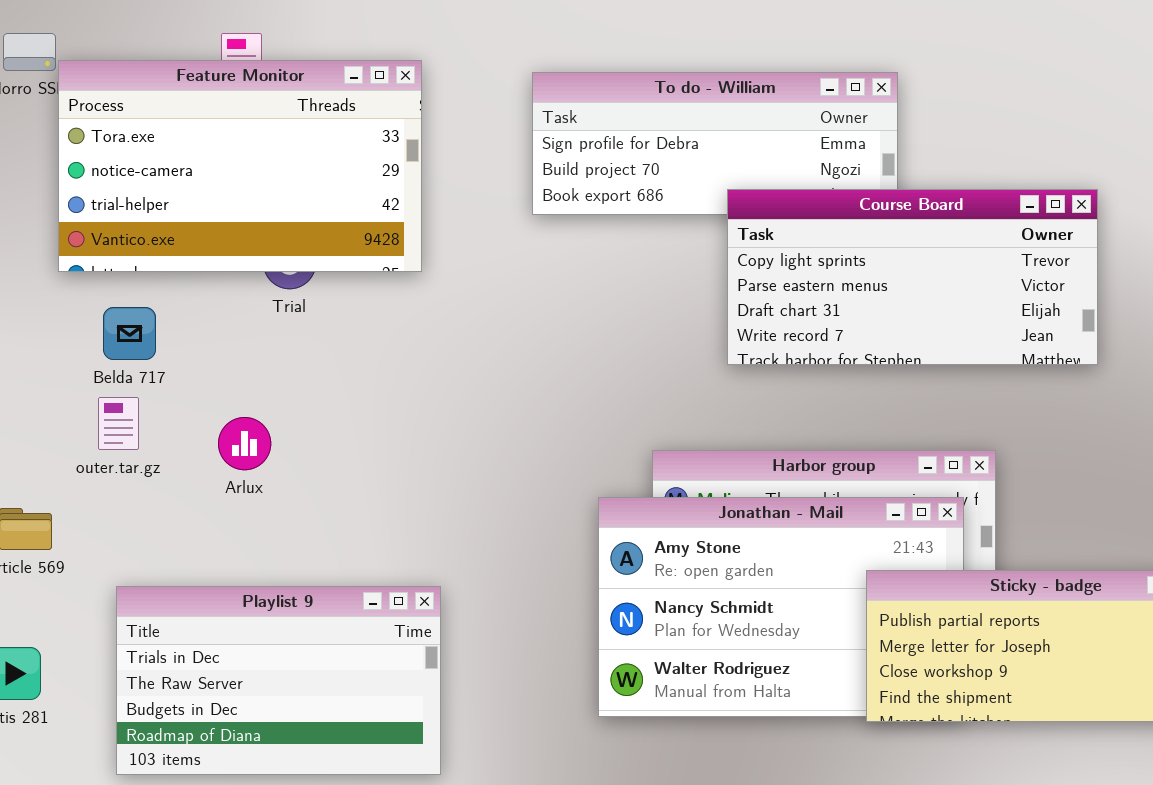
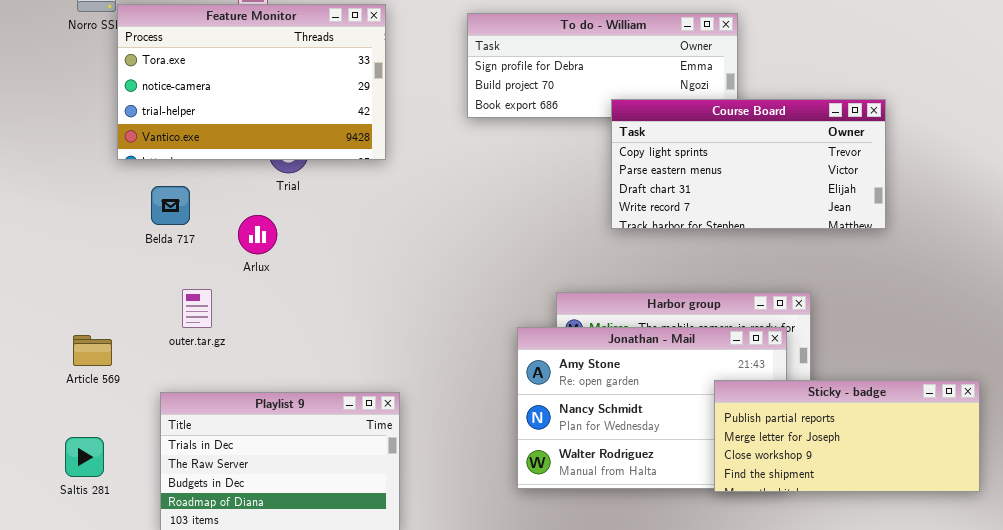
outer.tar.gz: [98,397,139,450] -> [182,289,212,328], moved
Arlux: [218,417,271,470] -> [238,215,277,254], moved

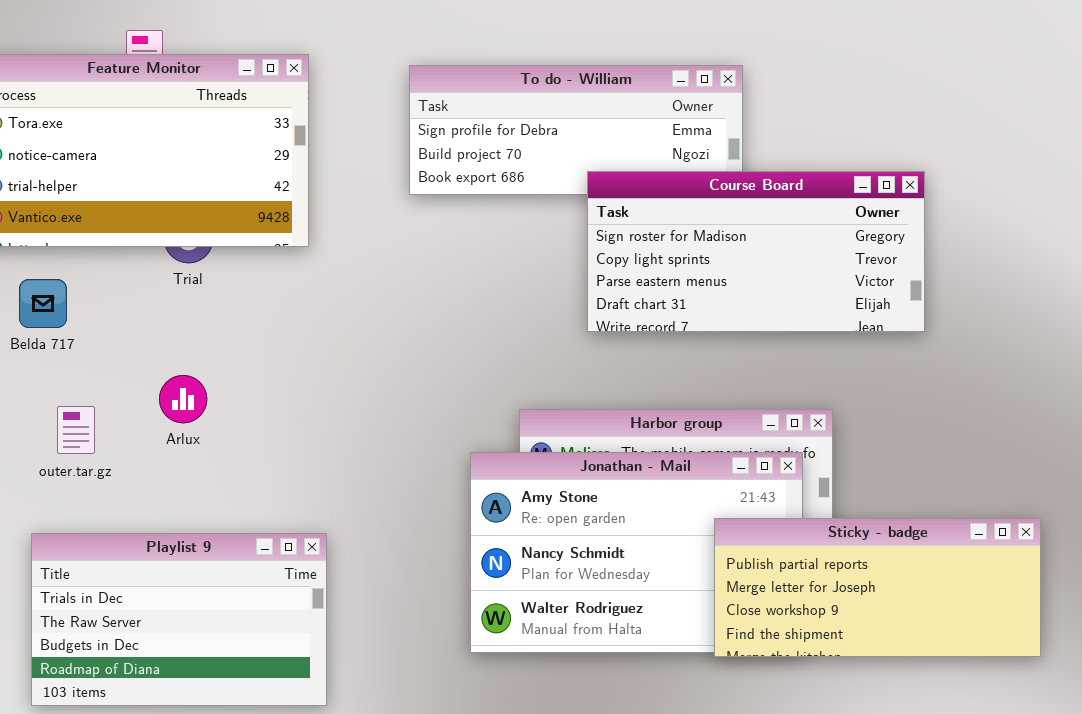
Course Board: [611,99,886,229] -> [587,171,925,332], scrolled up 1 row
Arlux: [238,215,277,254] -> [159,375,207,423], moved

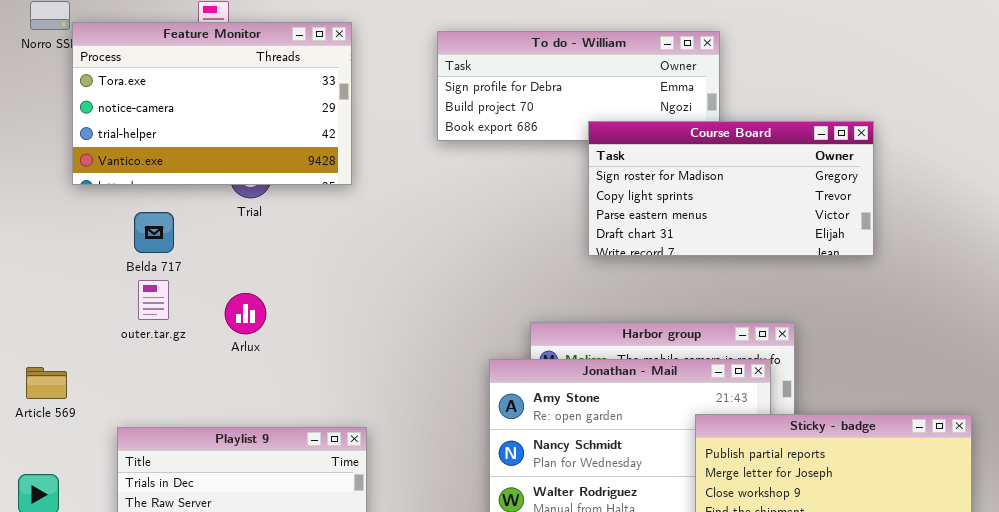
Belda 717: [19,279,67,328] -> [134,212,174,253], moved
outer.tar.gz: [57,406,95,454] -> [138,280,169,320], moved

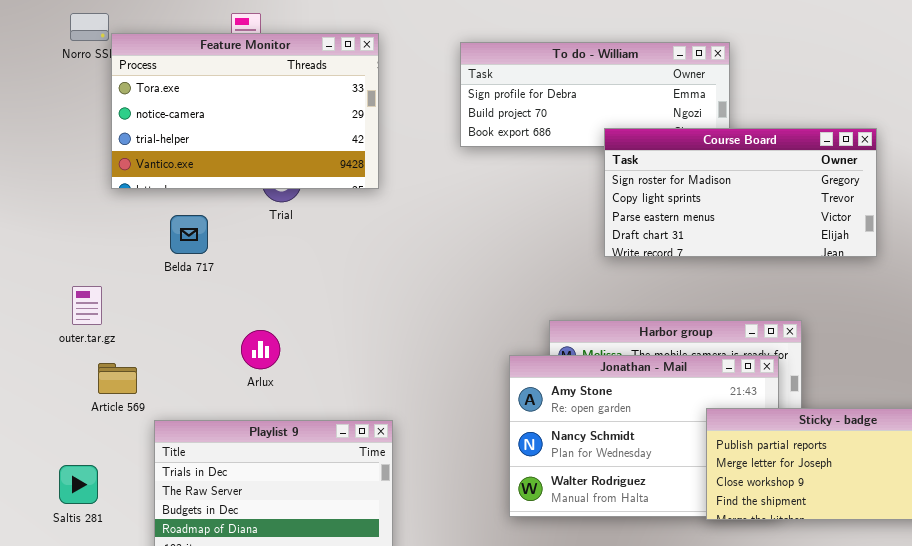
outer.tar.gz: [138,280,169,320] -> [72,286,102,325], moved
Arlux: [225,293,266,334] -> [241,330,280,369], moved
Article 569: [26,367,67,399] -> [98,363,137,394], moved

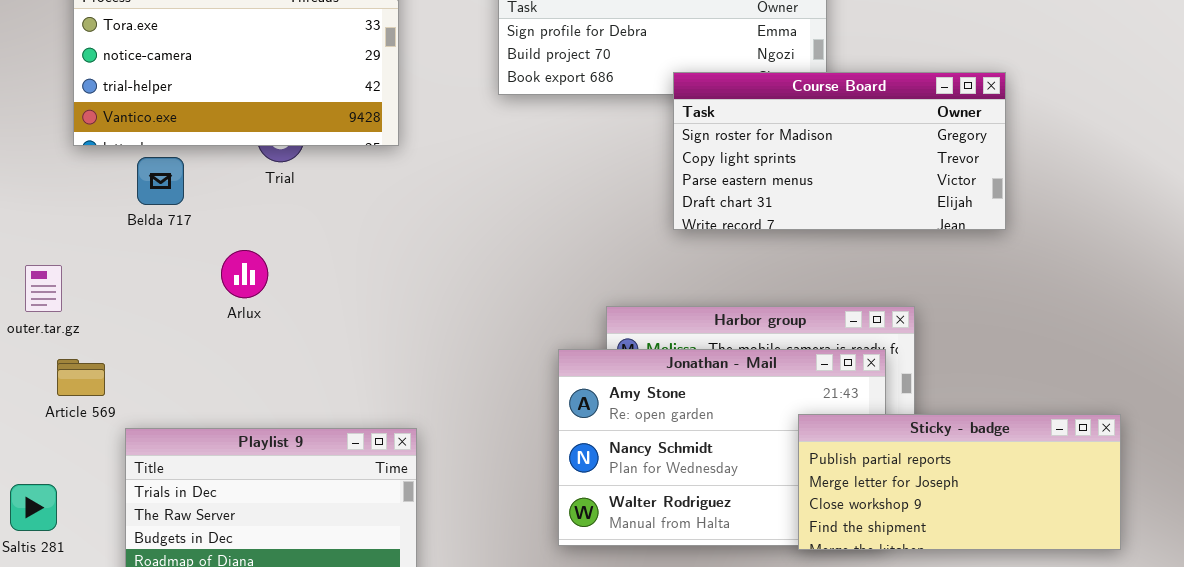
Belda 717: [170,215,208,254] -> [137,157,184,205], moved
Arlux: [241,330,280,369] -> [221,250,268,298], moved

